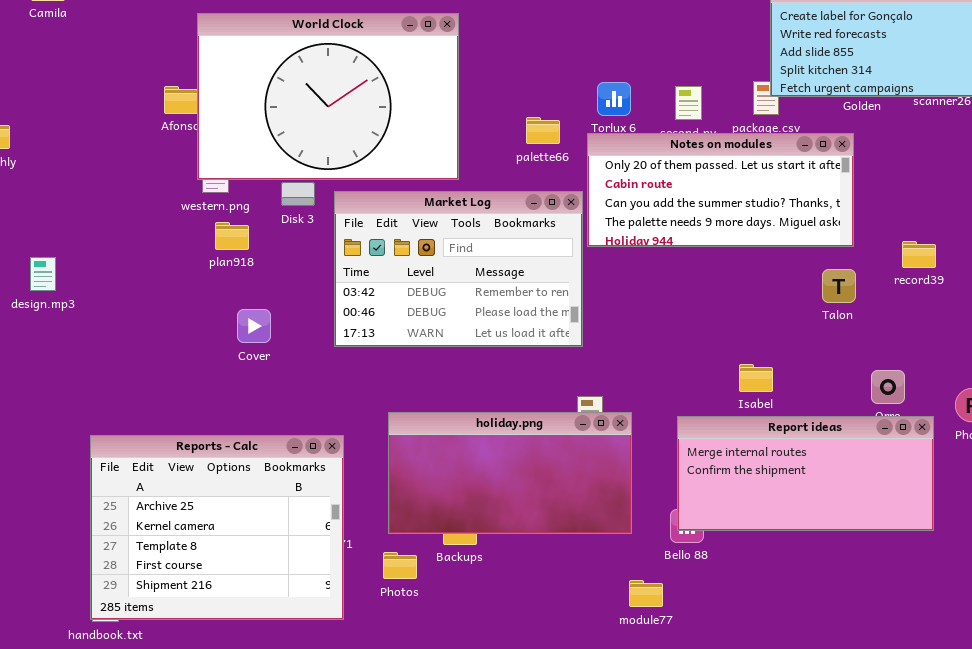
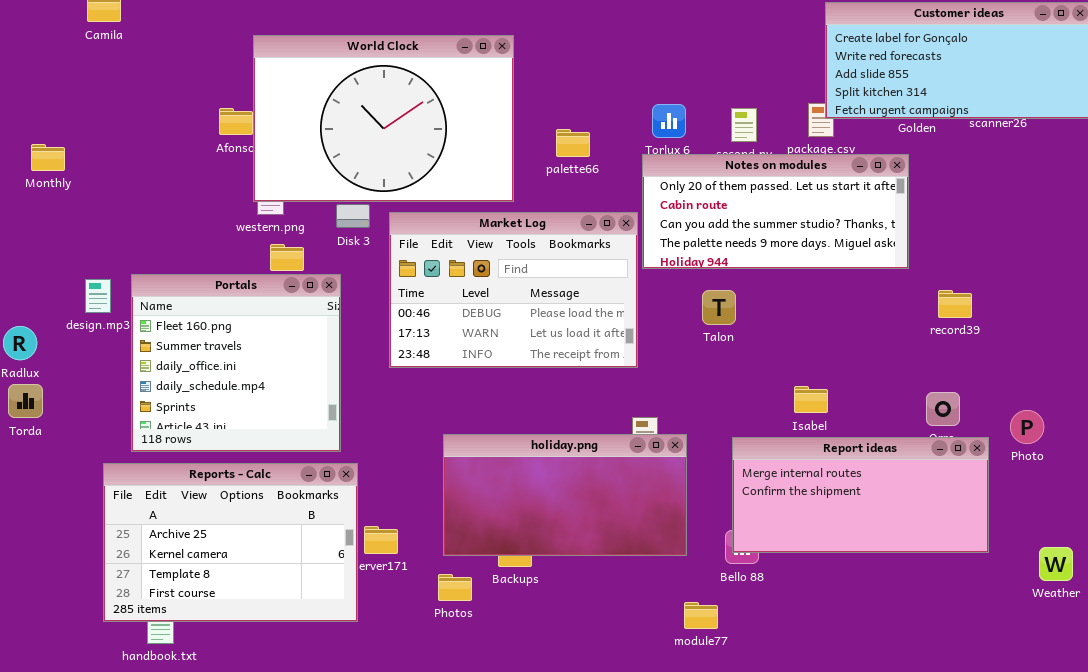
palette66: [526,117,560,144] -> [556,129,590,157], moved
Market Log: [334,191,583,347] -> [389,212,638,368], scrolled down 1 row
record39: [902,241,936,268] -> [938,290,972,318], moved
Portals: none -> [131,274,341,452], opened
Talon: [822,269,856,303] -> [702,290,736,325], moved
Reports - Calc: [90,435,344,620] -> [103,463,358,622], moved, resized

